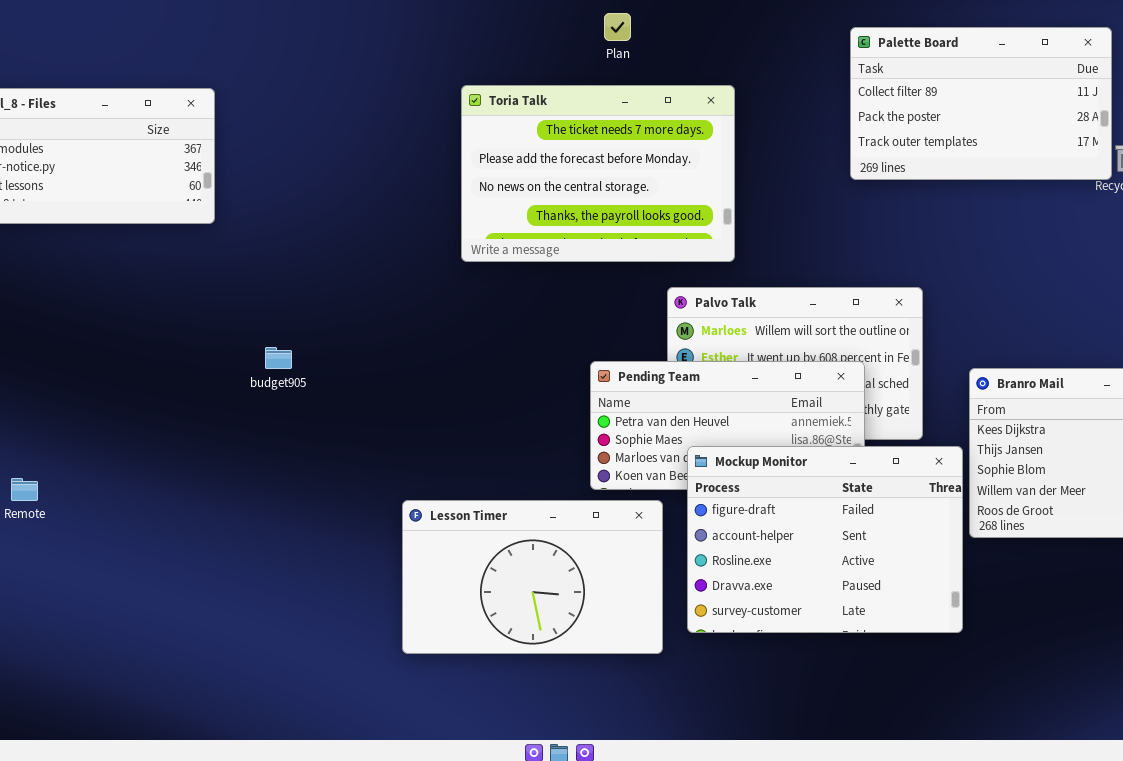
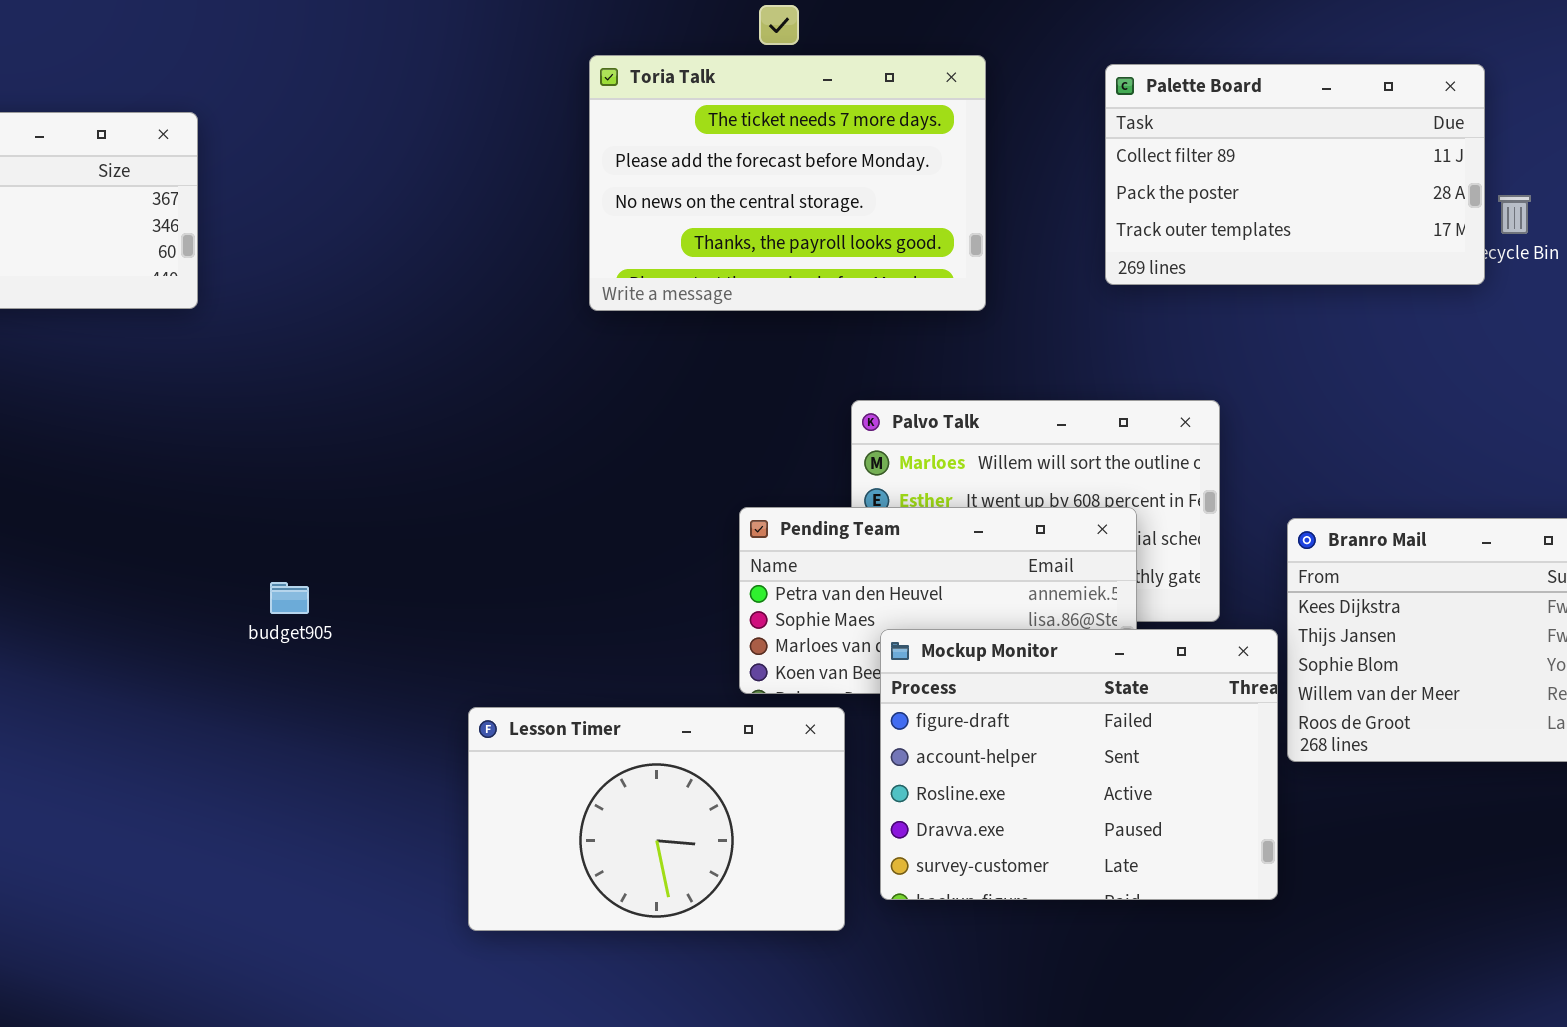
Palette Board: [850,27,1112,180] -> [1105,64,1485,285], moved
Toria Talk: [461,85,735,262] -> [589,55,986,311], moved
budget905: [265,347,292,369] -> [270,582,309,614], moved

